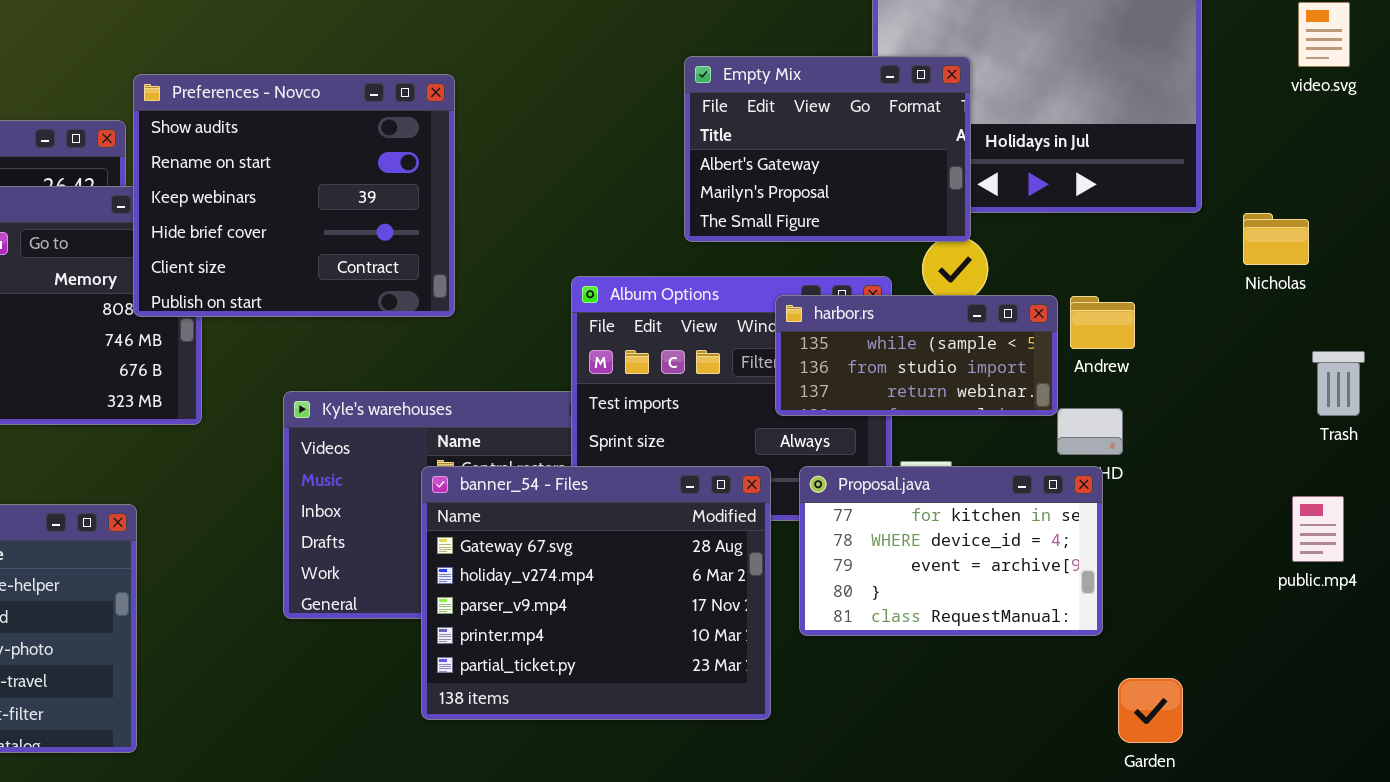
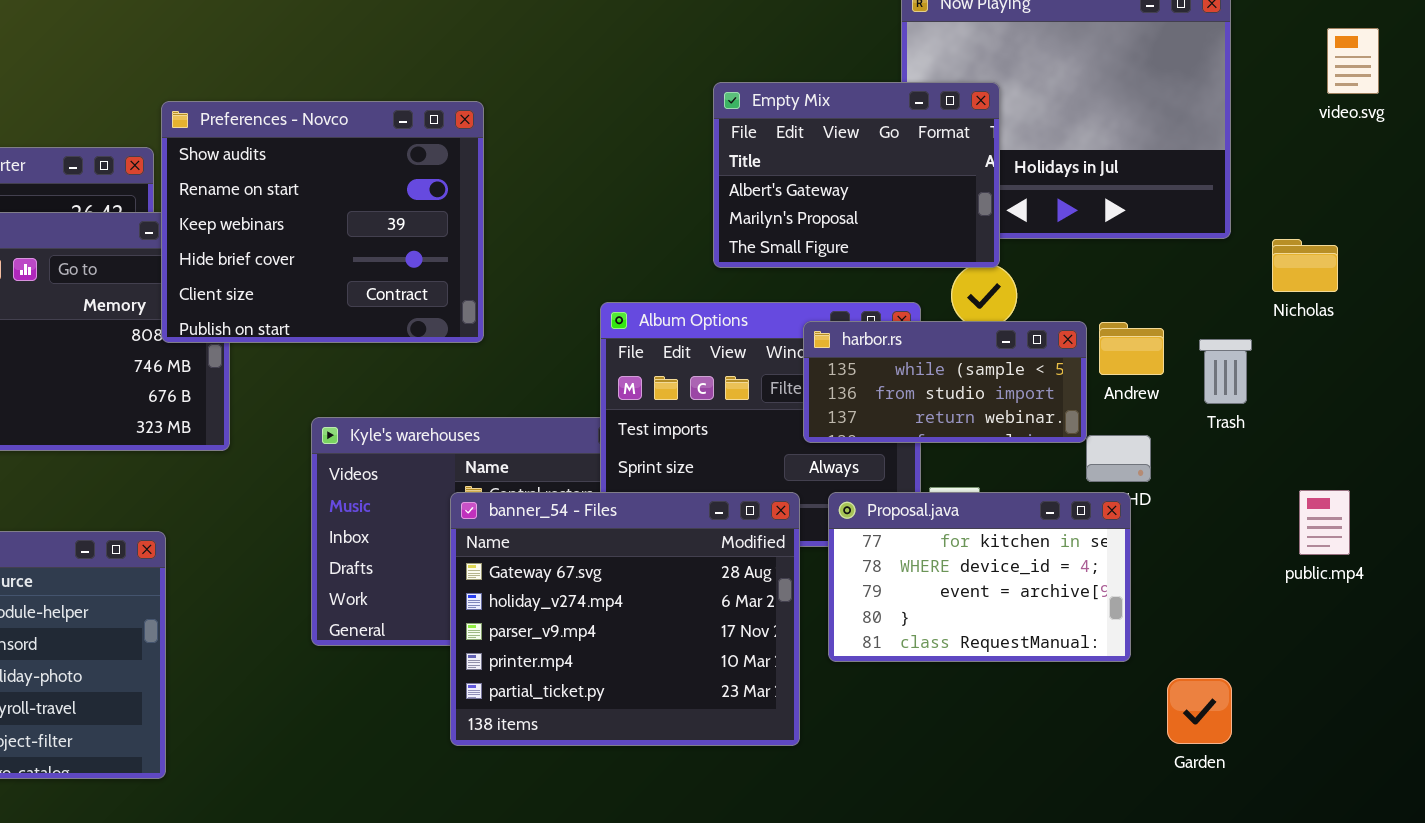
Trash: [1312,351,1365,416] -> [1199,339,1252,404], moved
public.mp4: [1292,496,1344,562] -> [1299,490,1350,555], moved
Garden: [1118,678,1183,743] -> [1167,678,1232,744], moved

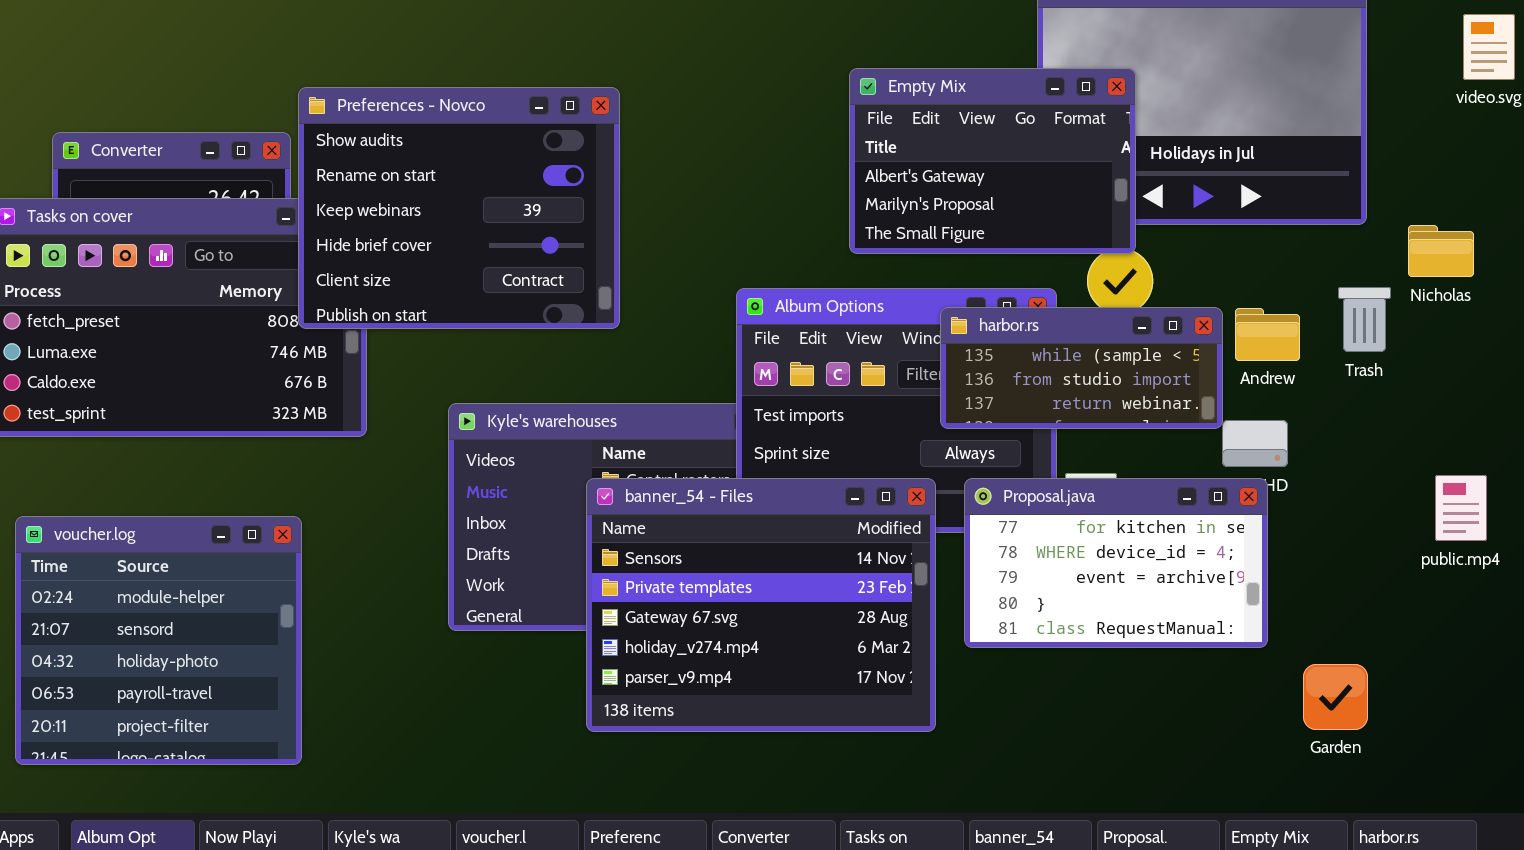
Trash: [1199,339,1252,404] -> [1338,287,1391,352], moved
banner_54 - Files: [450,492,800,746] -> [586,478,936,732], scrolled up 2 rows

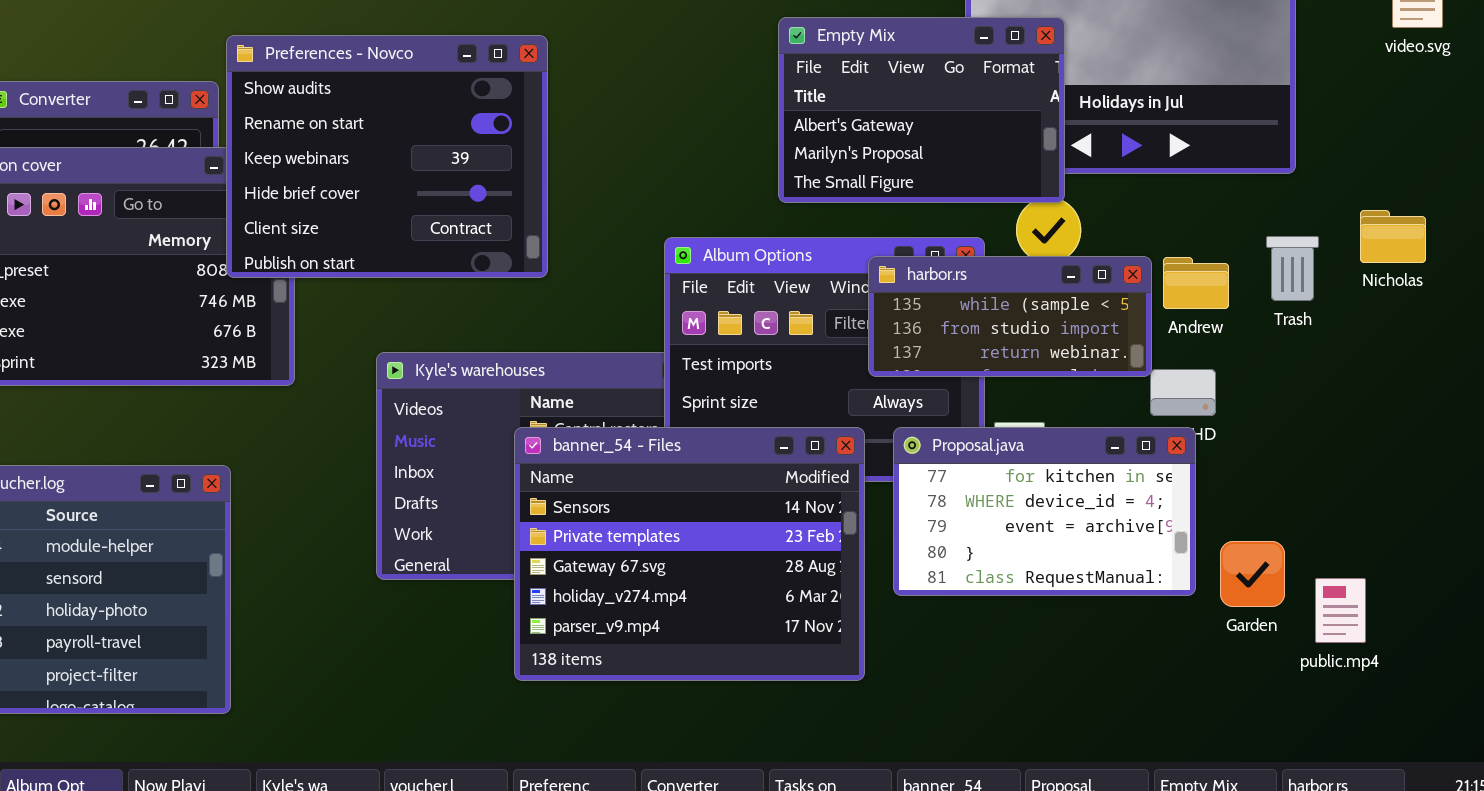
Nicholas: [1408,225,1474,277] -> [1360,210,1426,263], moved
public.mp4: [1435,475,1487,541] -> [1315,578,1366,643], moved
Garden: [1303,664,1368,730] -> [1220,541,1285,607], moved

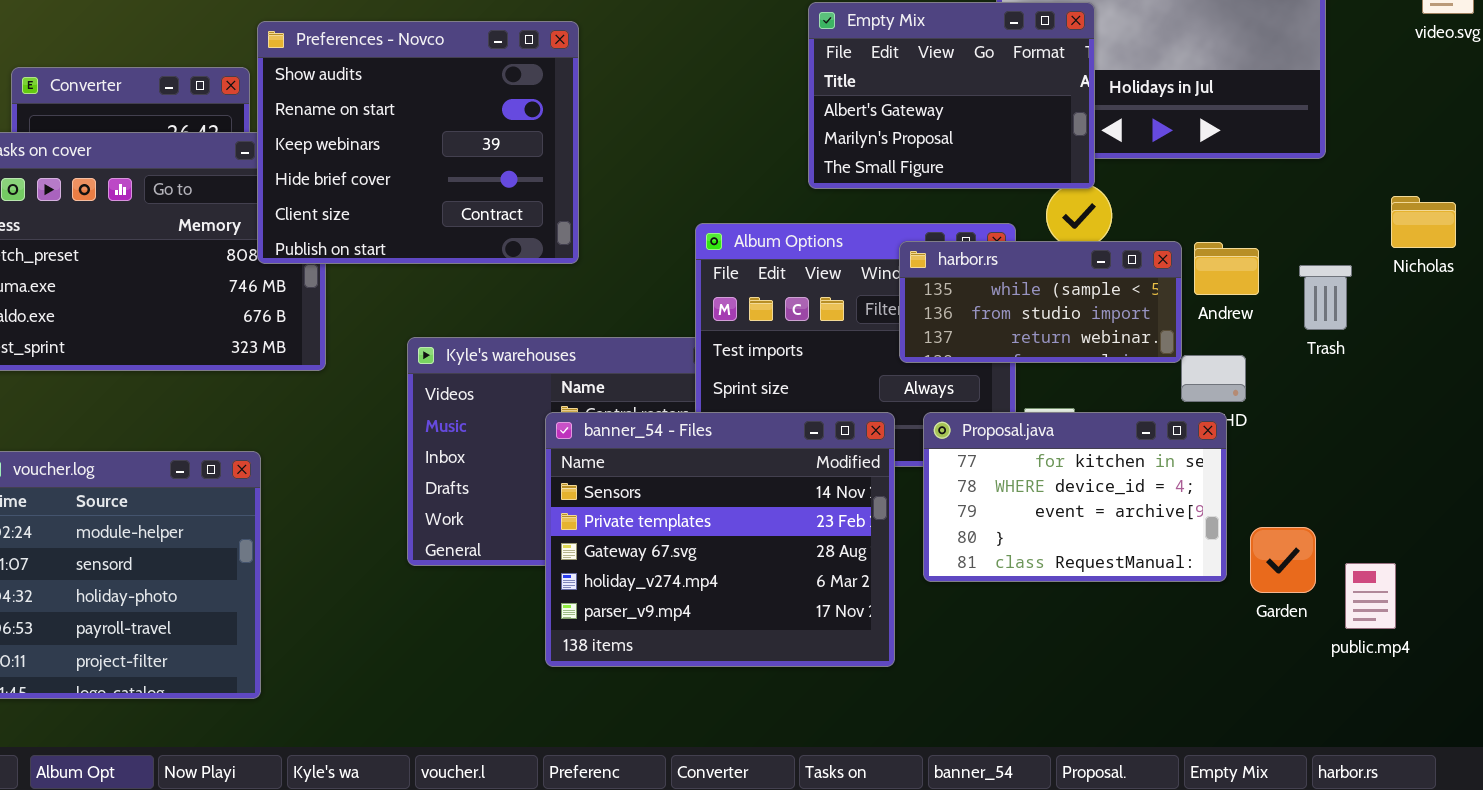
Trash: [1266,236,1319,301] -> [1299,265,1352,330], moved

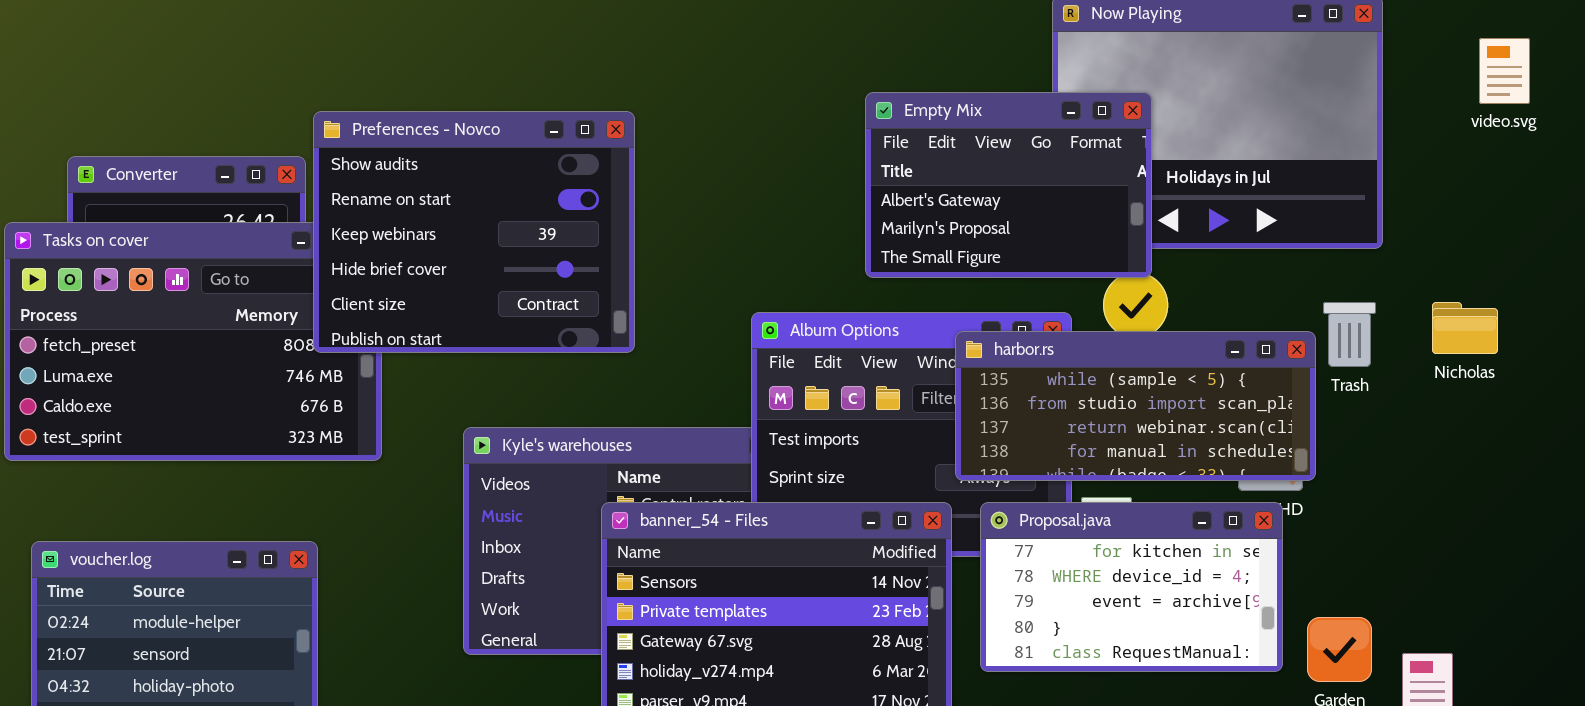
Nicholas: [1391,196,1456,248] -> [1432,302,1498,354], moved
harbor.rs: [899,241,1182,363] -> [955,331,1316,481], resized
Trash: [1299,265,1352,330] -> [1323,302,1376,367], moved

